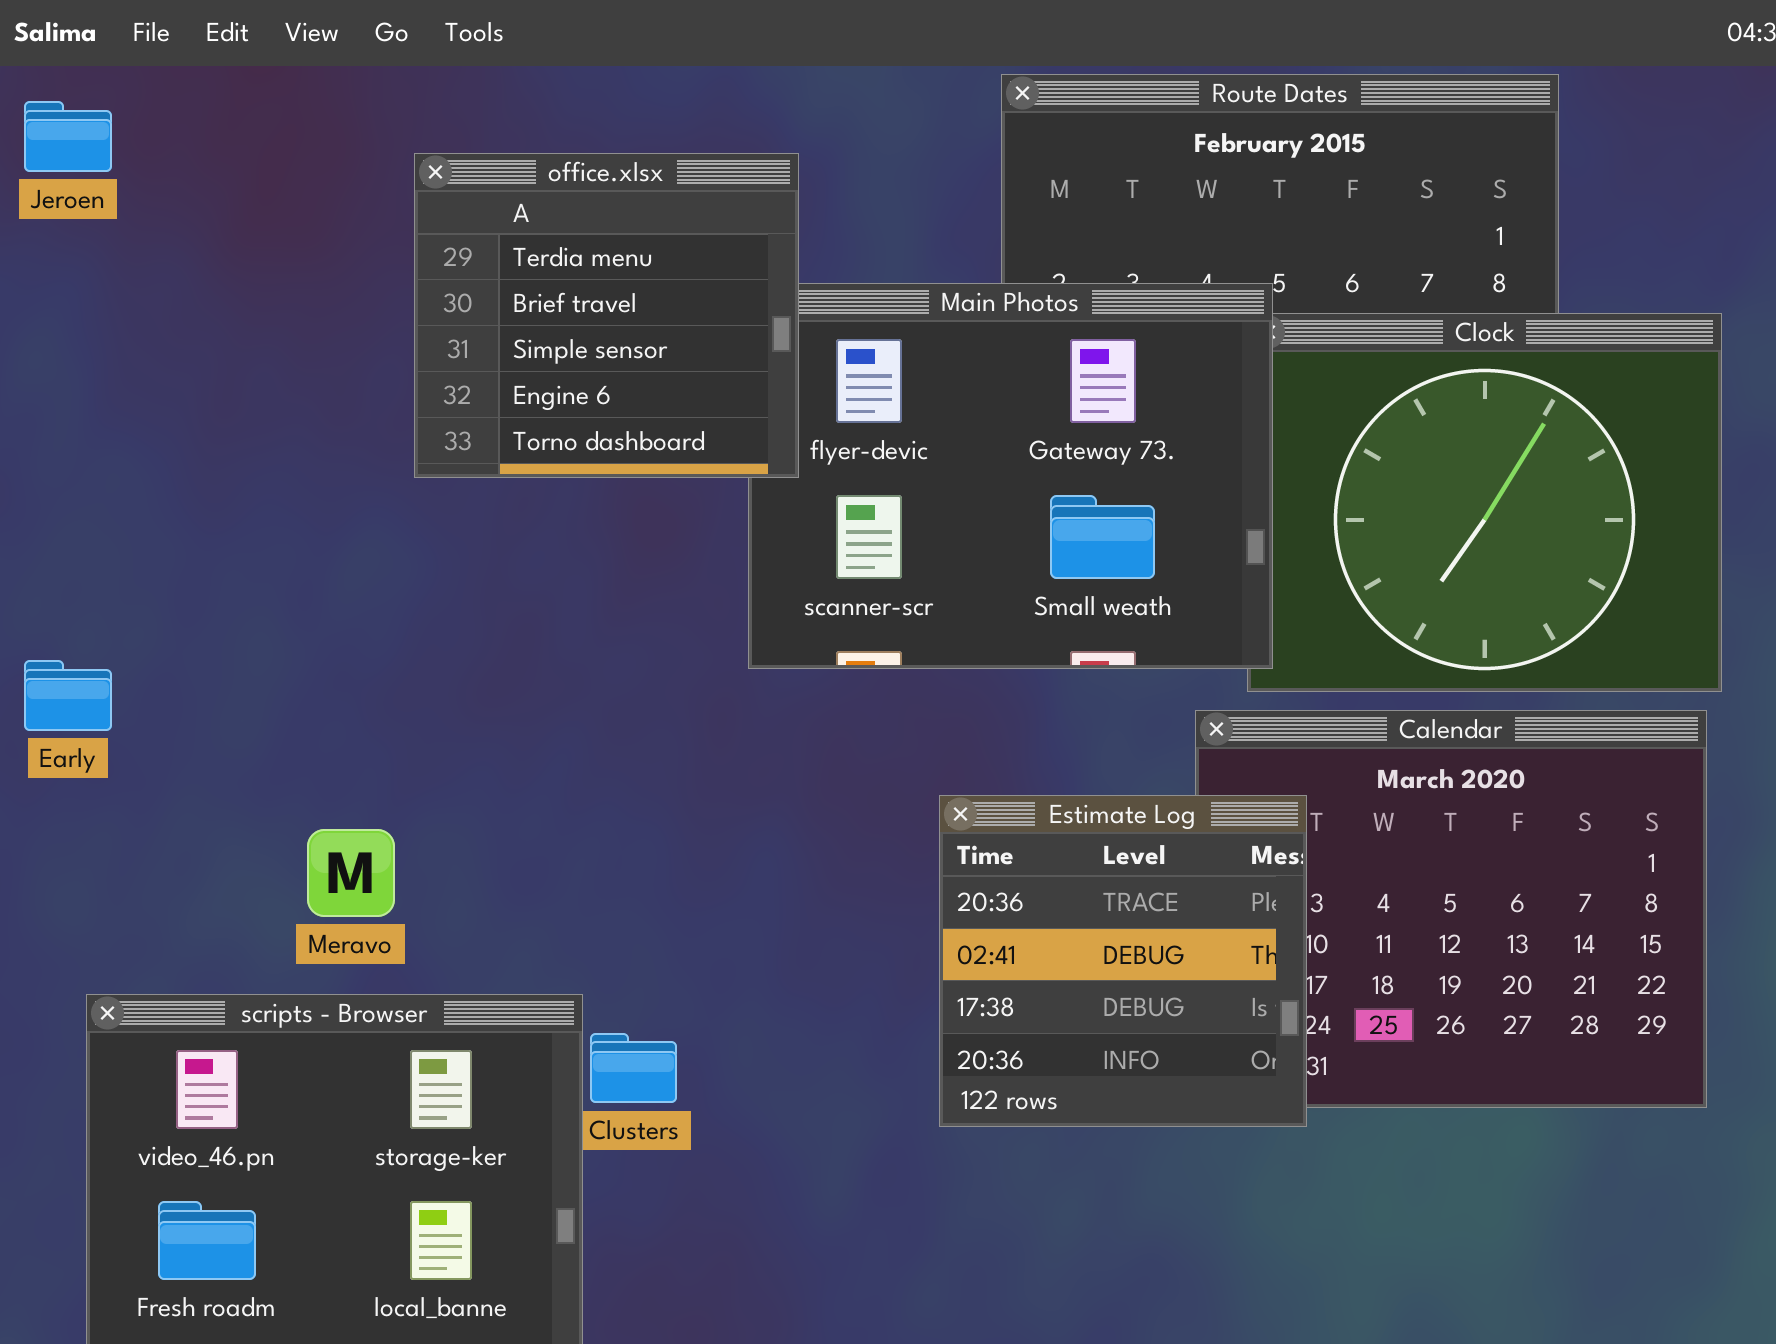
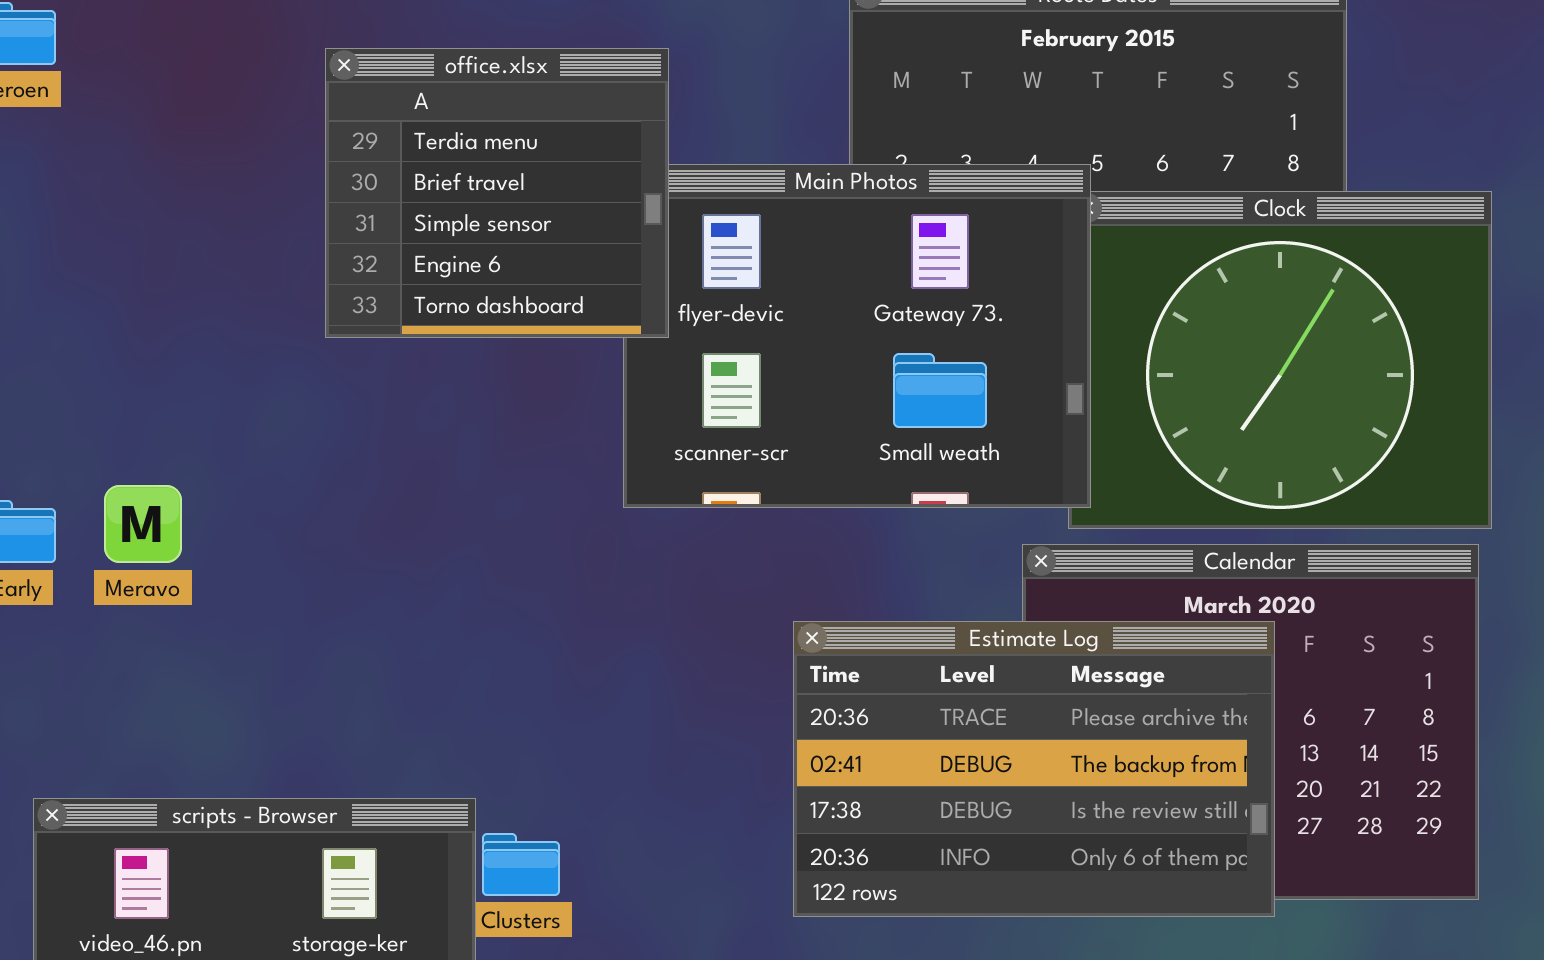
Estimate Log: [939,795,1307,1127] -> [793,621,1275,917], resized
Meravo: [307,829,395,917] -> [104,485,182,563], moved

